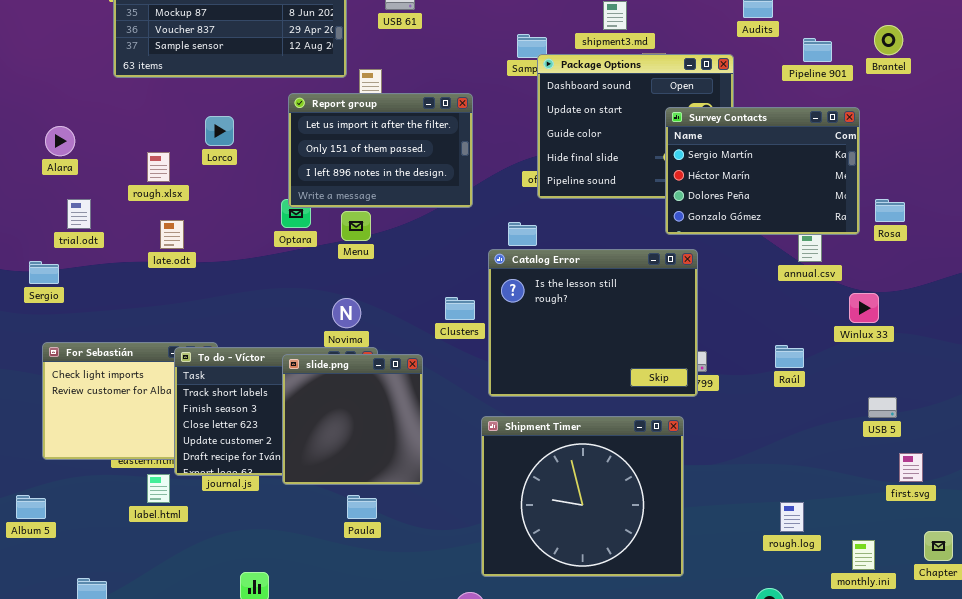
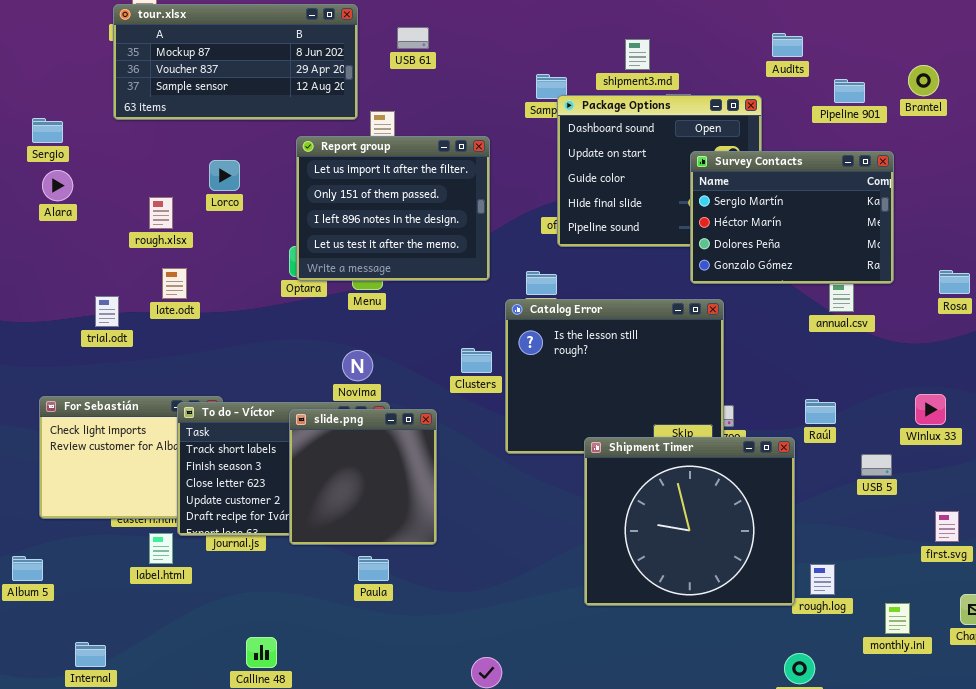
Report group: [288,93,473,208] -> [296,136,490,281], resized
Rosa: [875,199,905,222] -> [939,270,970,294], moved
trial.odt: [67,199,91,229] -> [95,296,119,327], moved
Sergio: [29,261,59,284] -> [32,118,63,143], moved
Winlux 33: [849,293,879,323] -> [915,394,946,425], moved
USB 5: [868,397,897,418] -> [861,454,892,476], moved
Shipment Timer: [481,416,684,577] -> [584,437,795,606], moved

